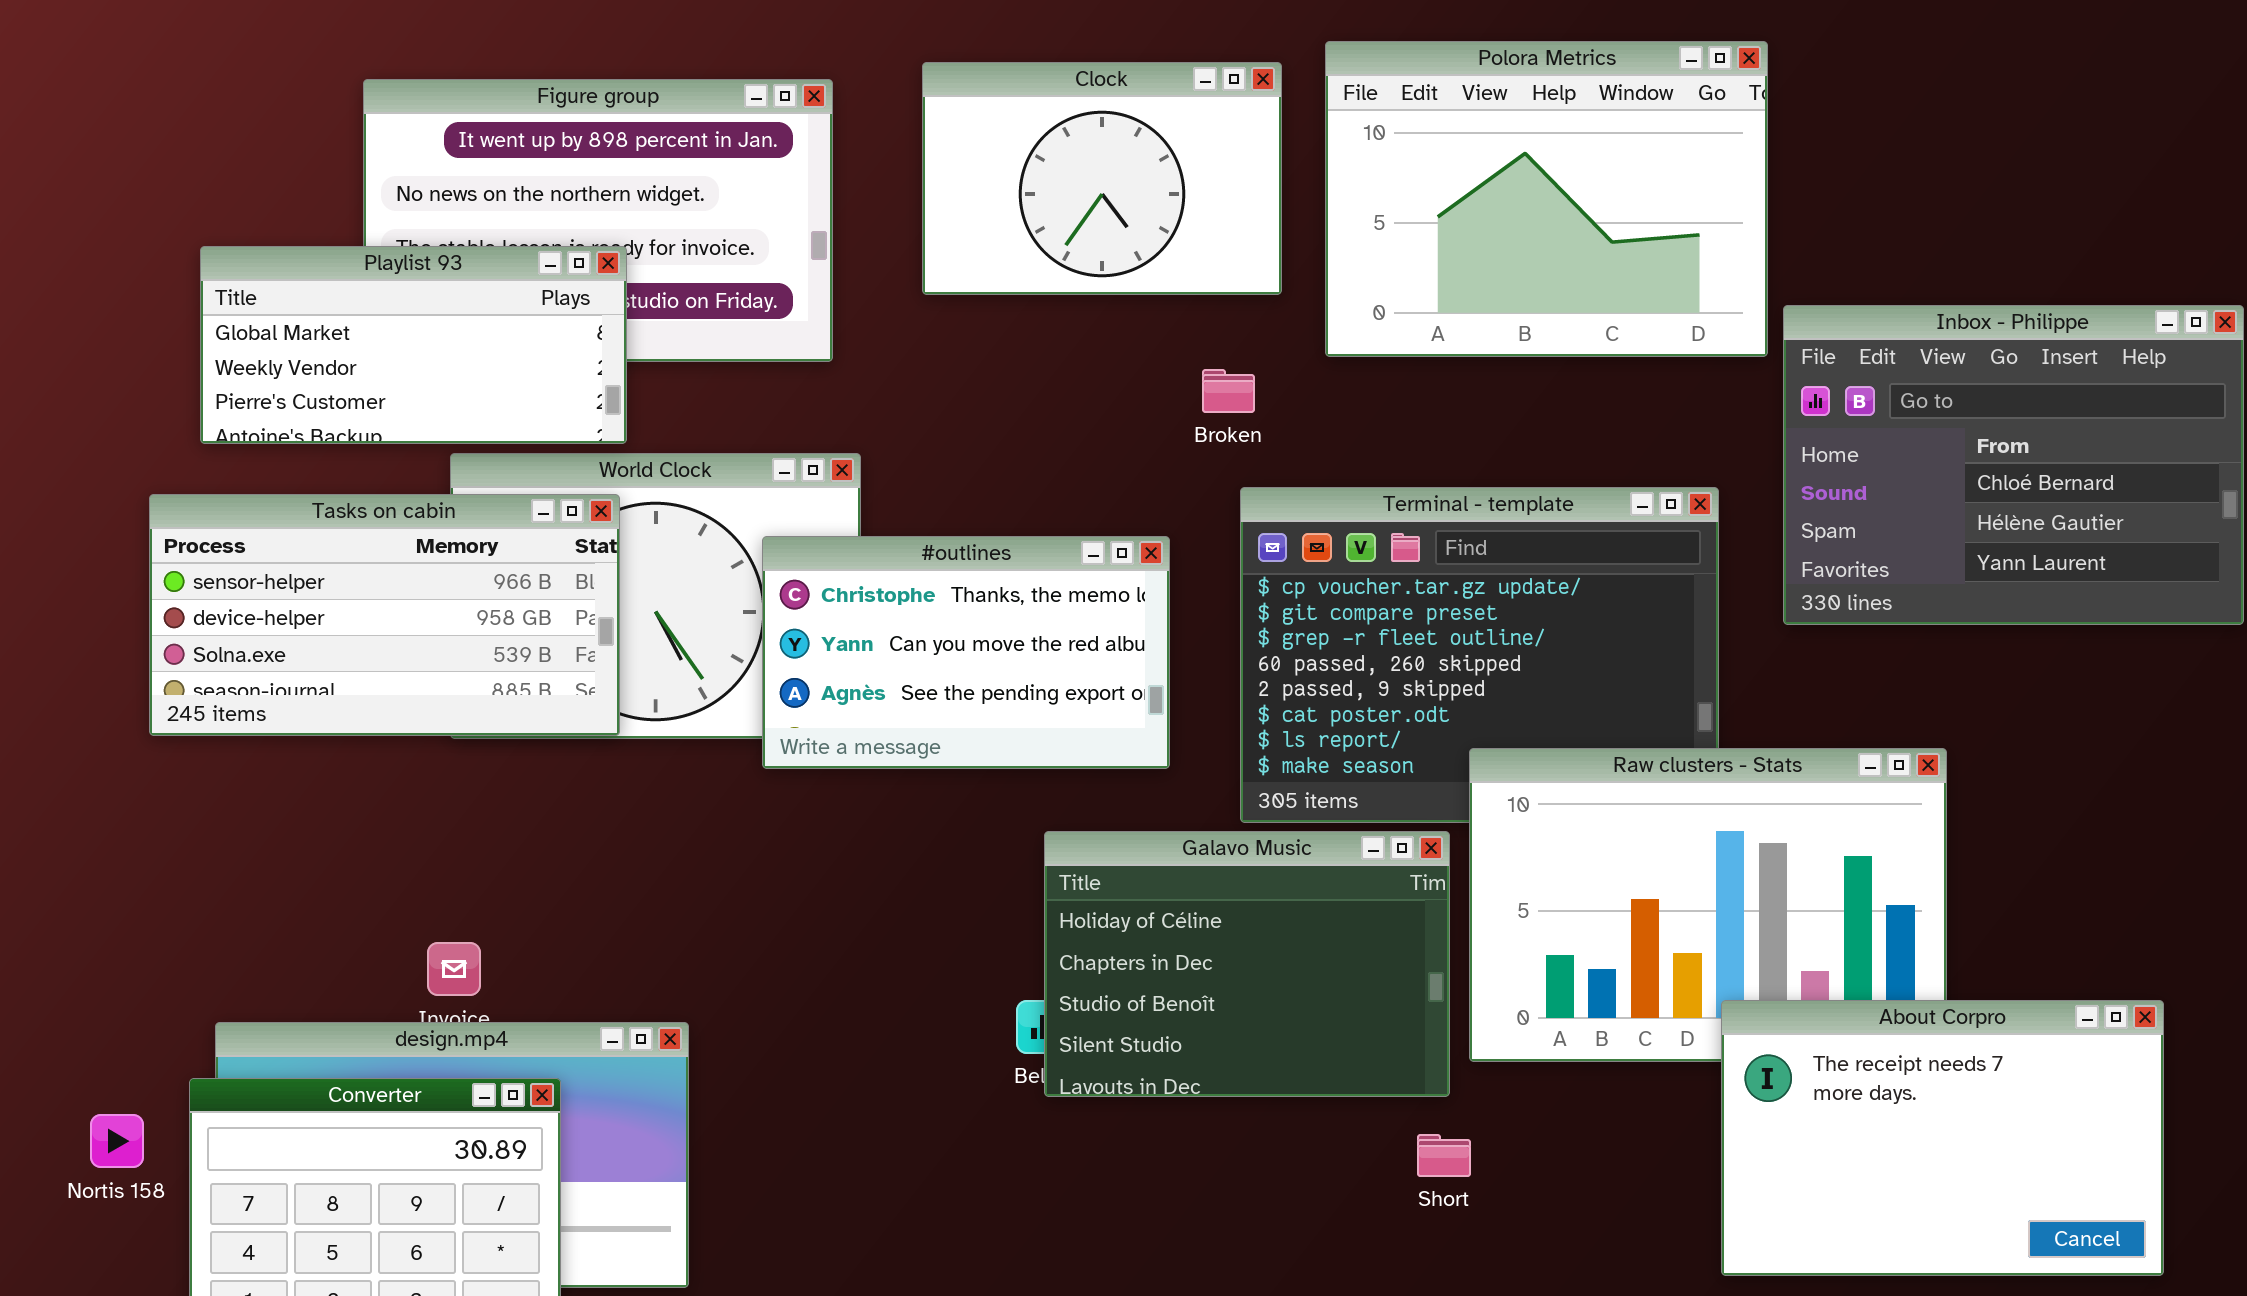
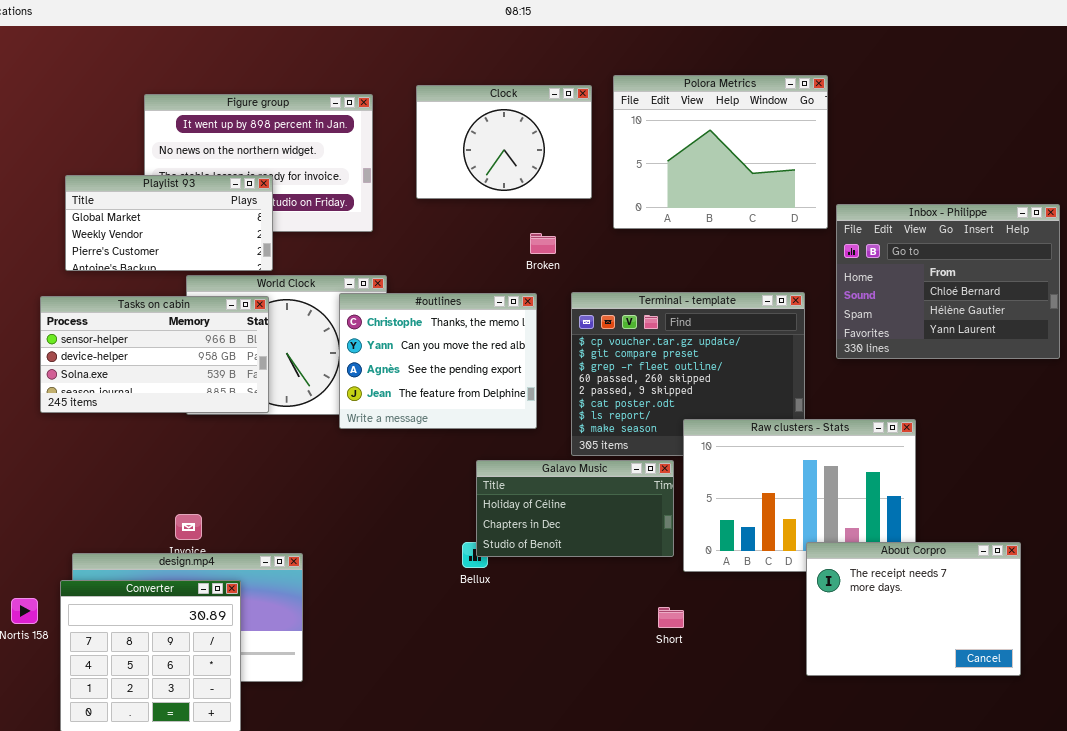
Broken: [1202,369,1255,413] -> [530,233,556,254], moved
#outlines: [762,536,1170,769] -> [339,293,537,429], resized
Galavo Music: [1044,831,1450,1097] -> [476,460,674,557], resized

